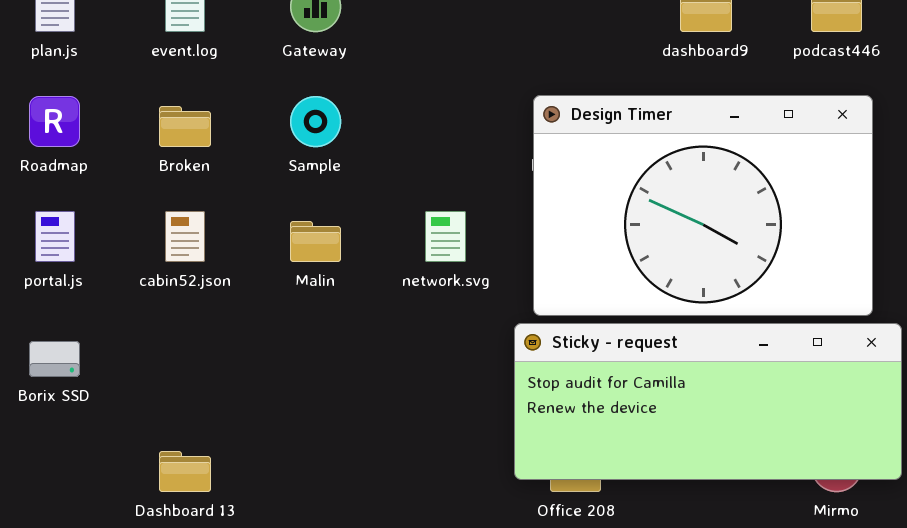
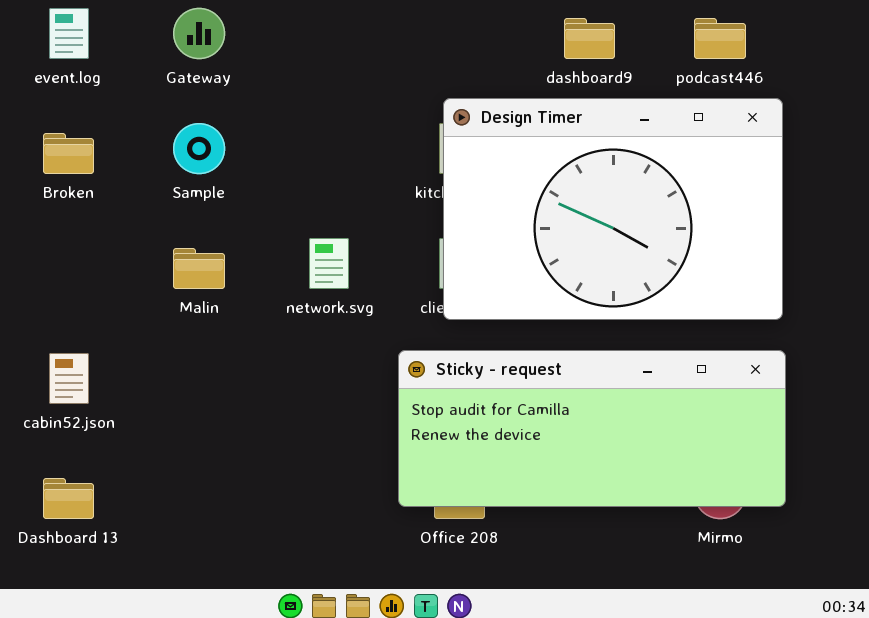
Design Timer: [533,95,873,316] -> [443,98,783,320], moved
cabin52.json: [165,211,205,262] -> [49,353,89,404], moved

